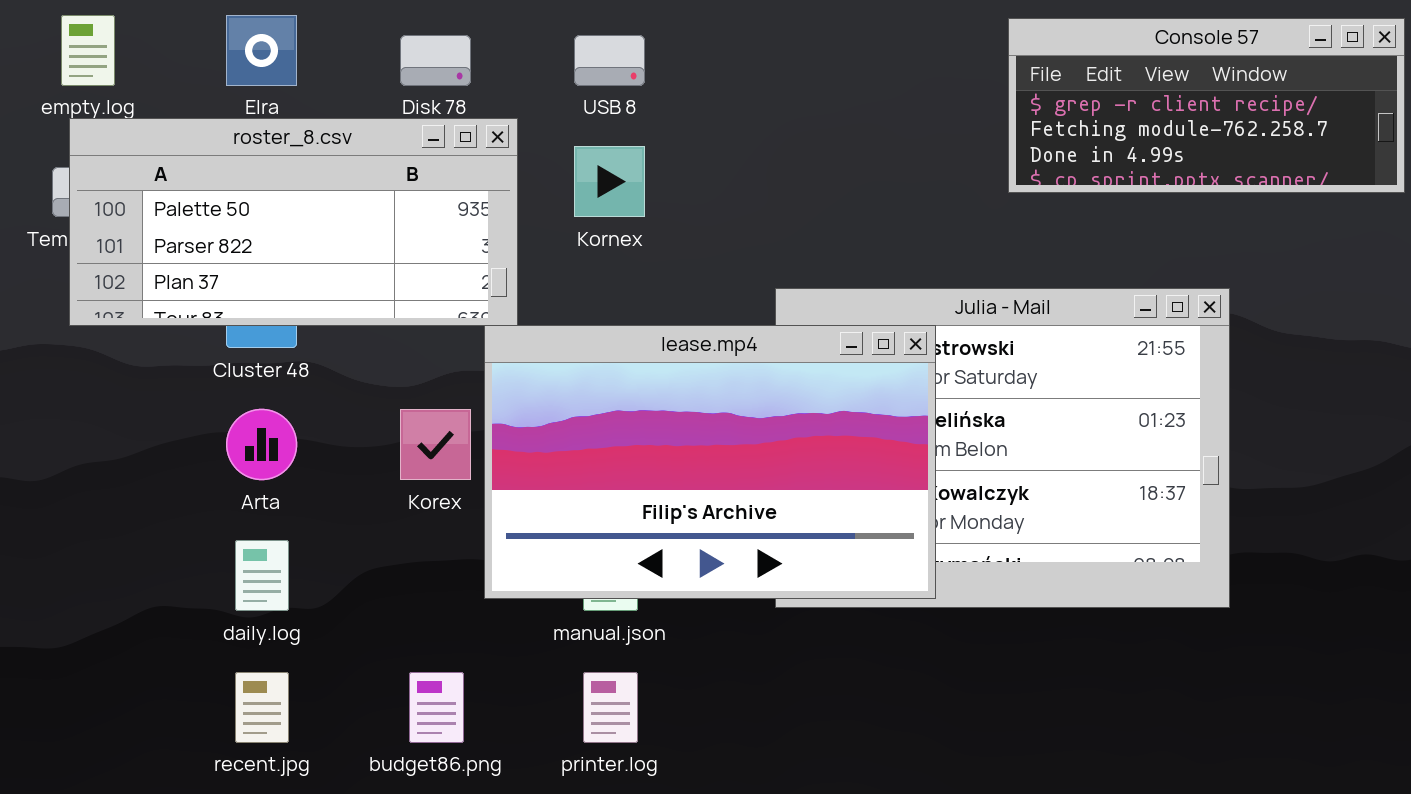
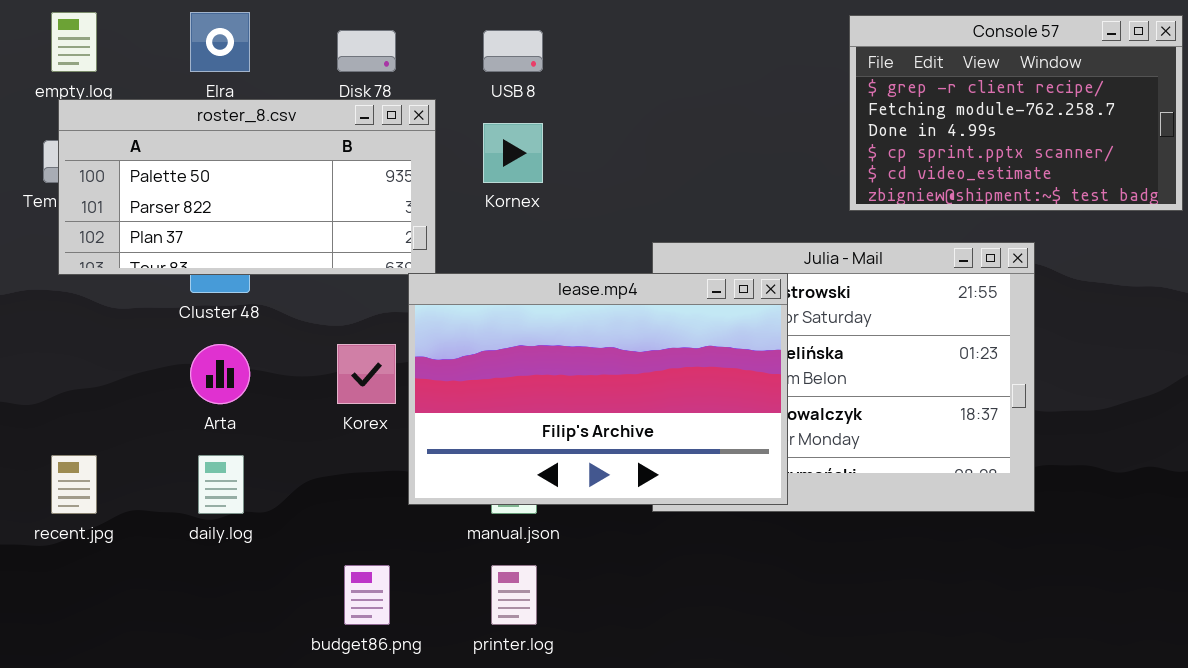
Console 57: [1008,18,1405,193] -> [849,15,1183,211], resized
recent.jpg: [235,672,289,743] -> [51,455,97,514], moved

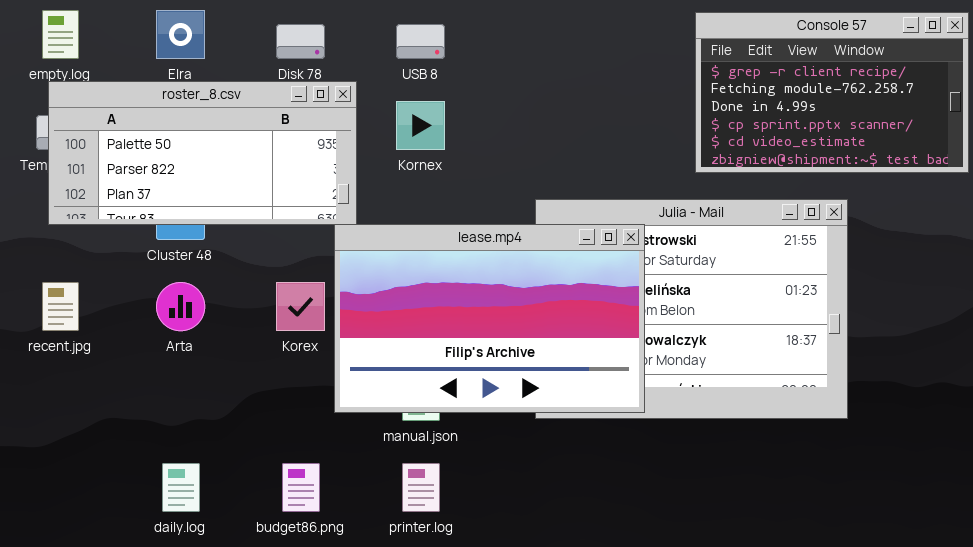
recent.jpg: [51,455,97,514] -> [42,282,79,331], moved
daily.log: [198,455,244,514] -> [162,463,200,512], moved

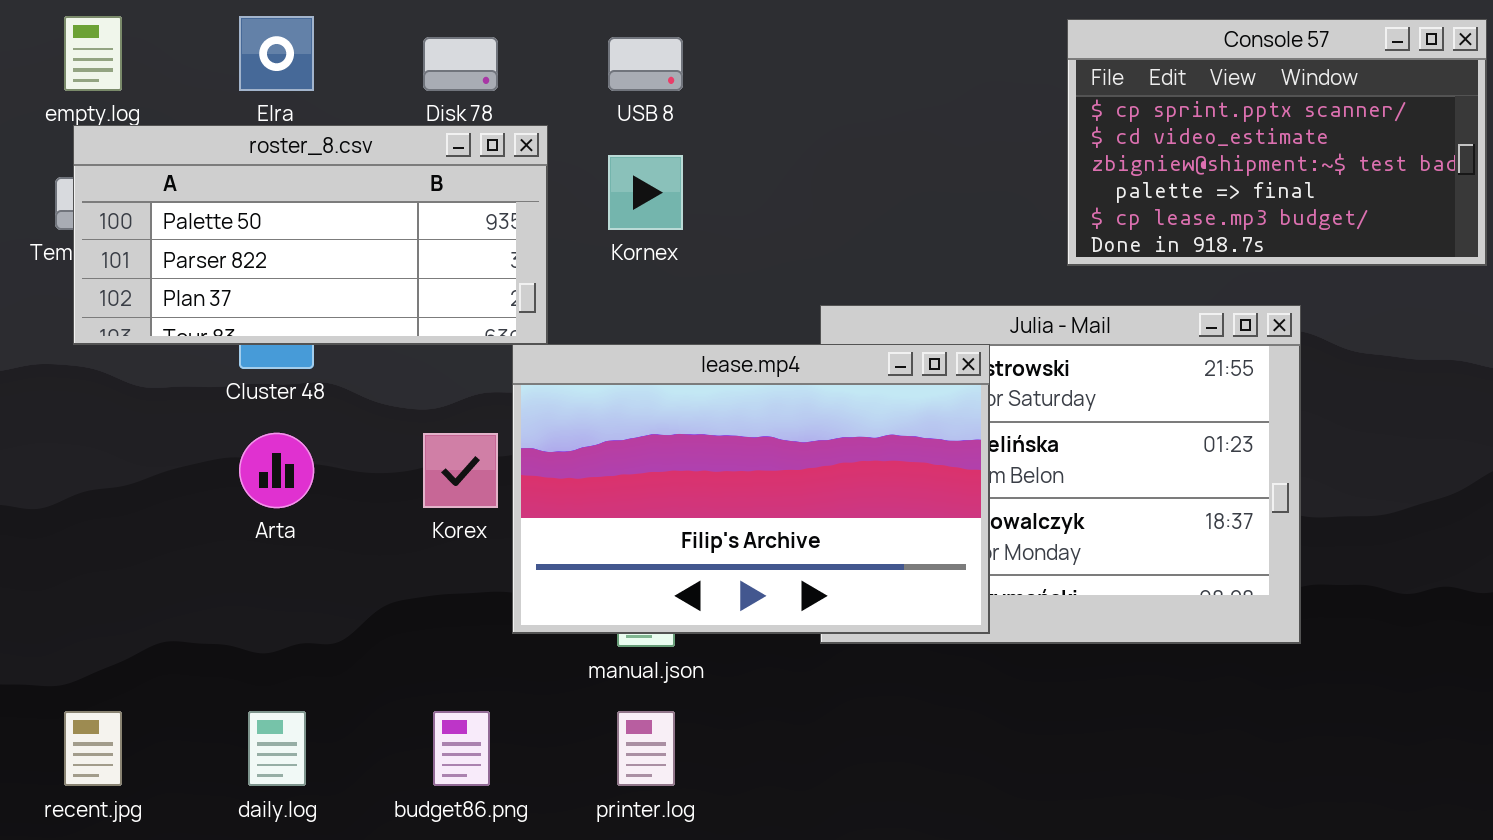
Console 57: [695,12,969,173] -> [1067,19,1487,266], scrolled down 3 rows
recent.jpg: [42,282,79,331] -> [64,711,122,786], moved

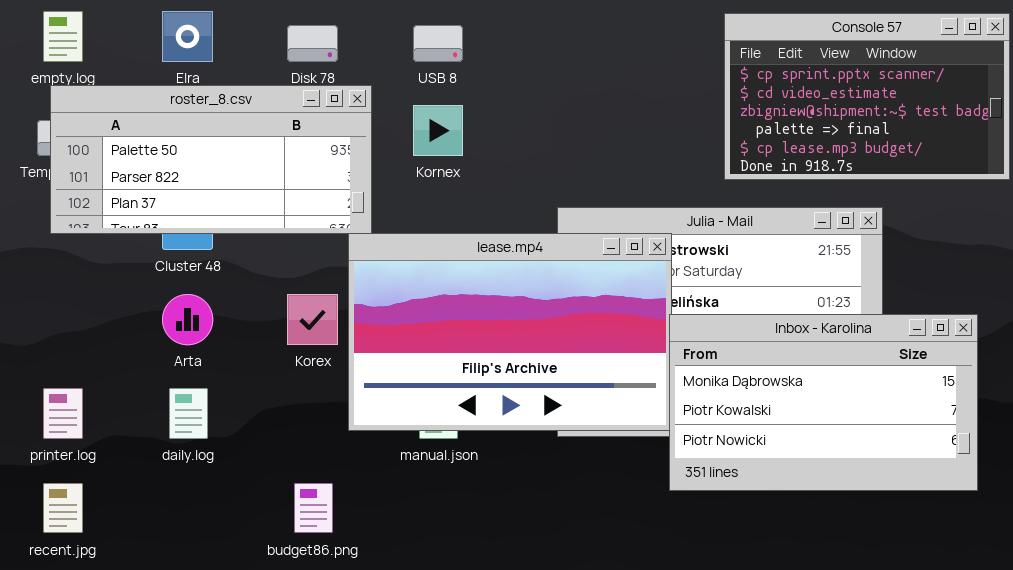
Inbox - Karolina: none -> [669,314,978,491], opened
daily.log: [248,711,306,786] -> [169,388,208,439], moved
printer.log: [617,711,675,786] -> [43,388,83,439], moved

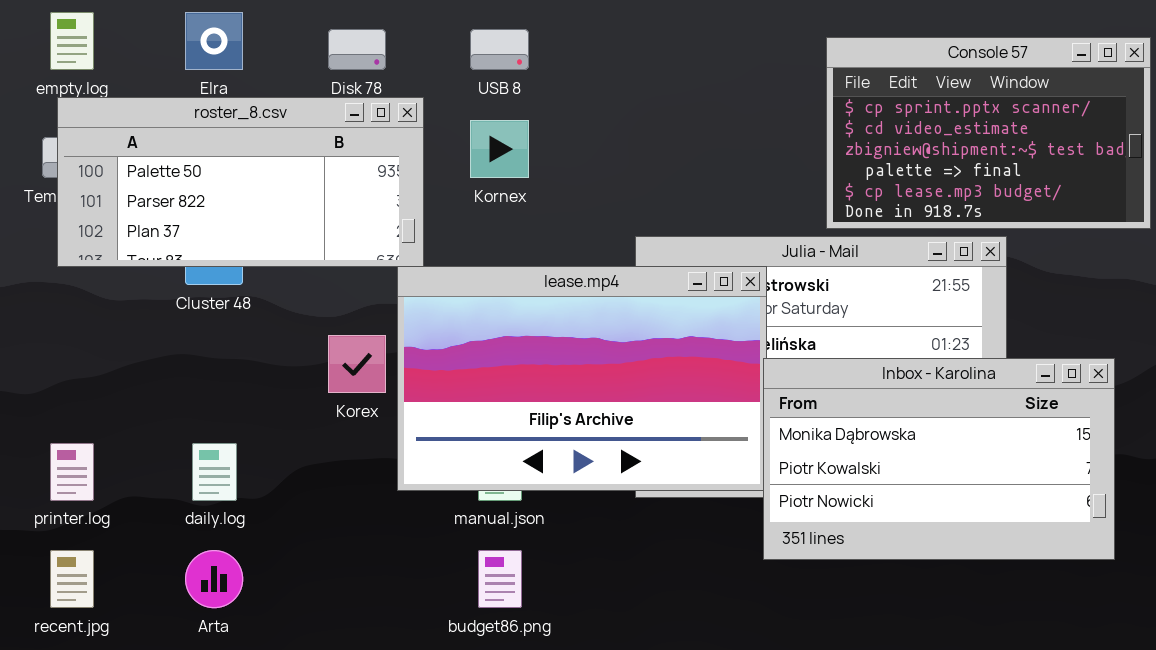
Console 57: [724,13,1010,180] -> [826,37,1151,229], moved
Arta: [162,294,213,345] -> [185,550,243,608], moved
budget86.png: [294,483,333,533] -> [478,550,522,608], moved

